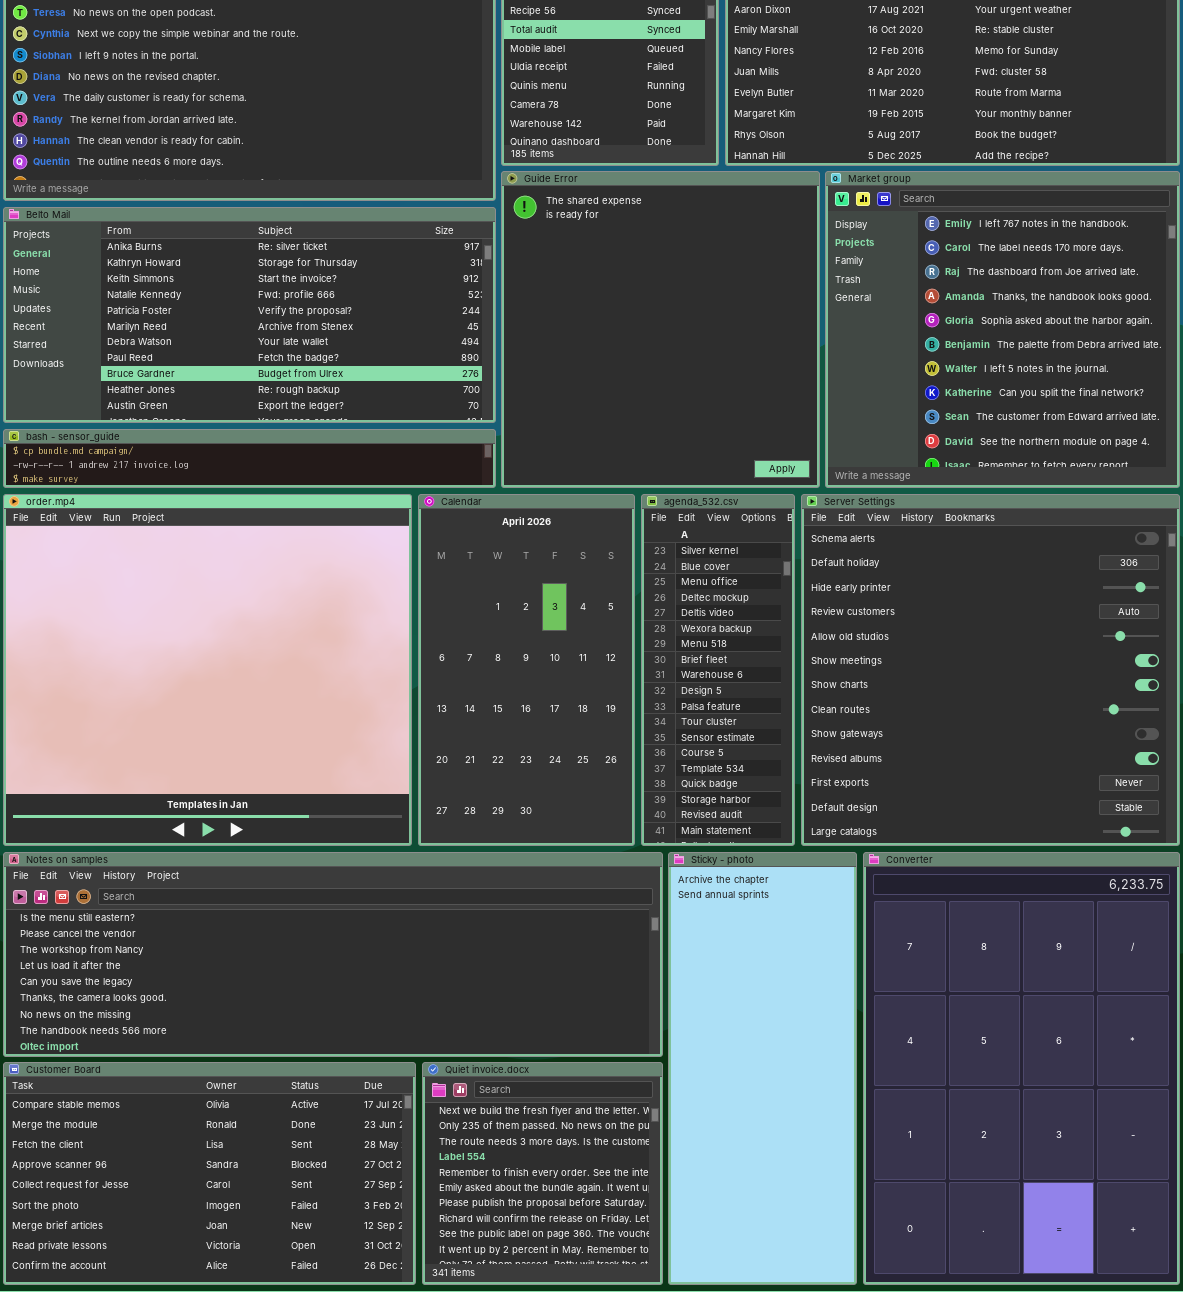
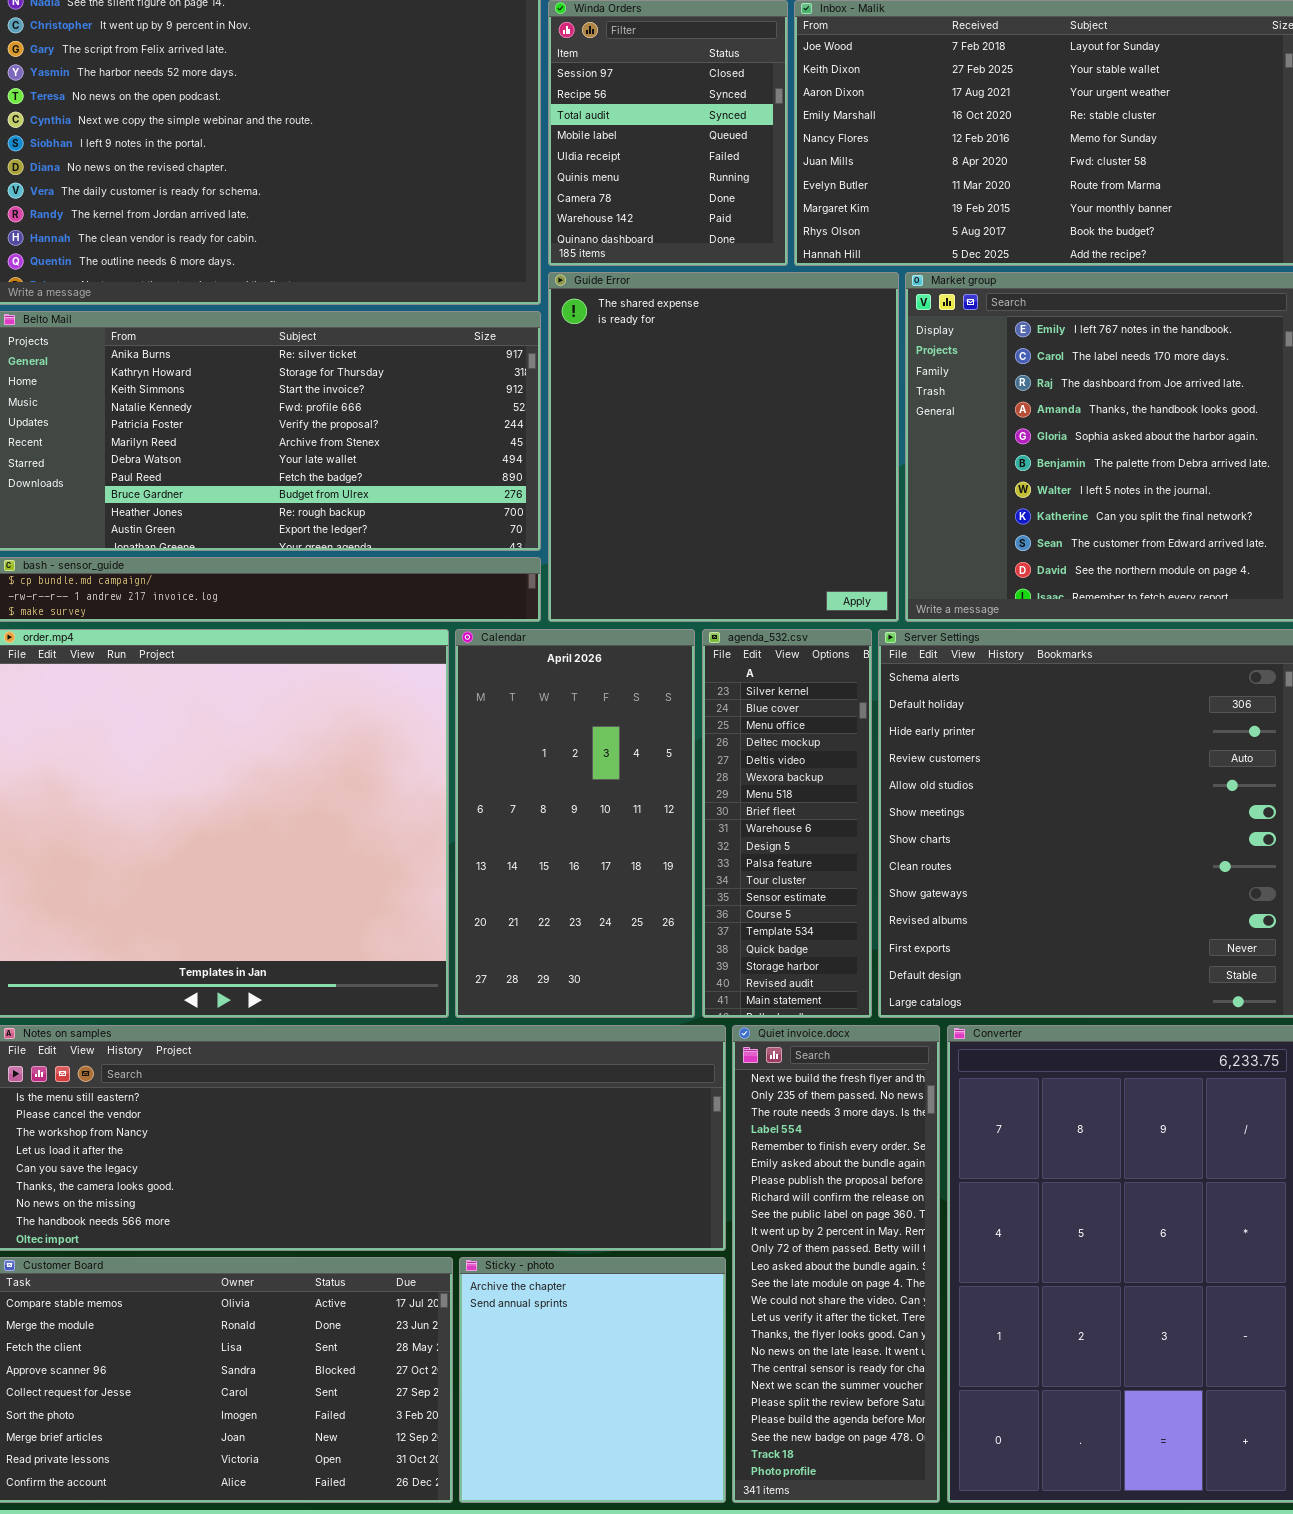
Sticky - photo: [668,852,857,1285] -> [459,1257,726,1503], moved, resized
Quiet invoice.docx: [422,1062,663,1285] -> [732,1025,940,1503], moved, resized

